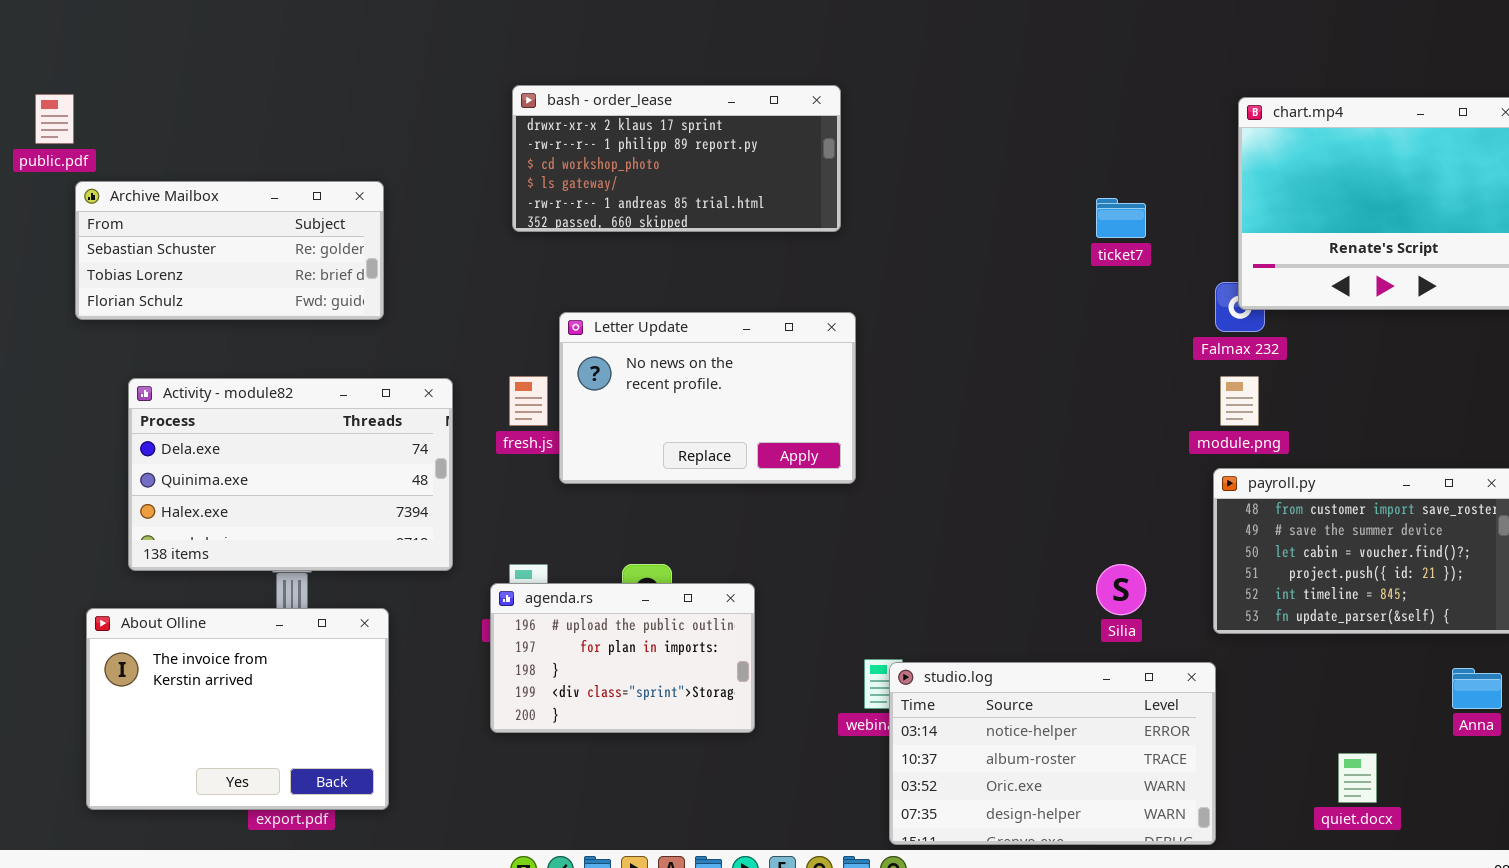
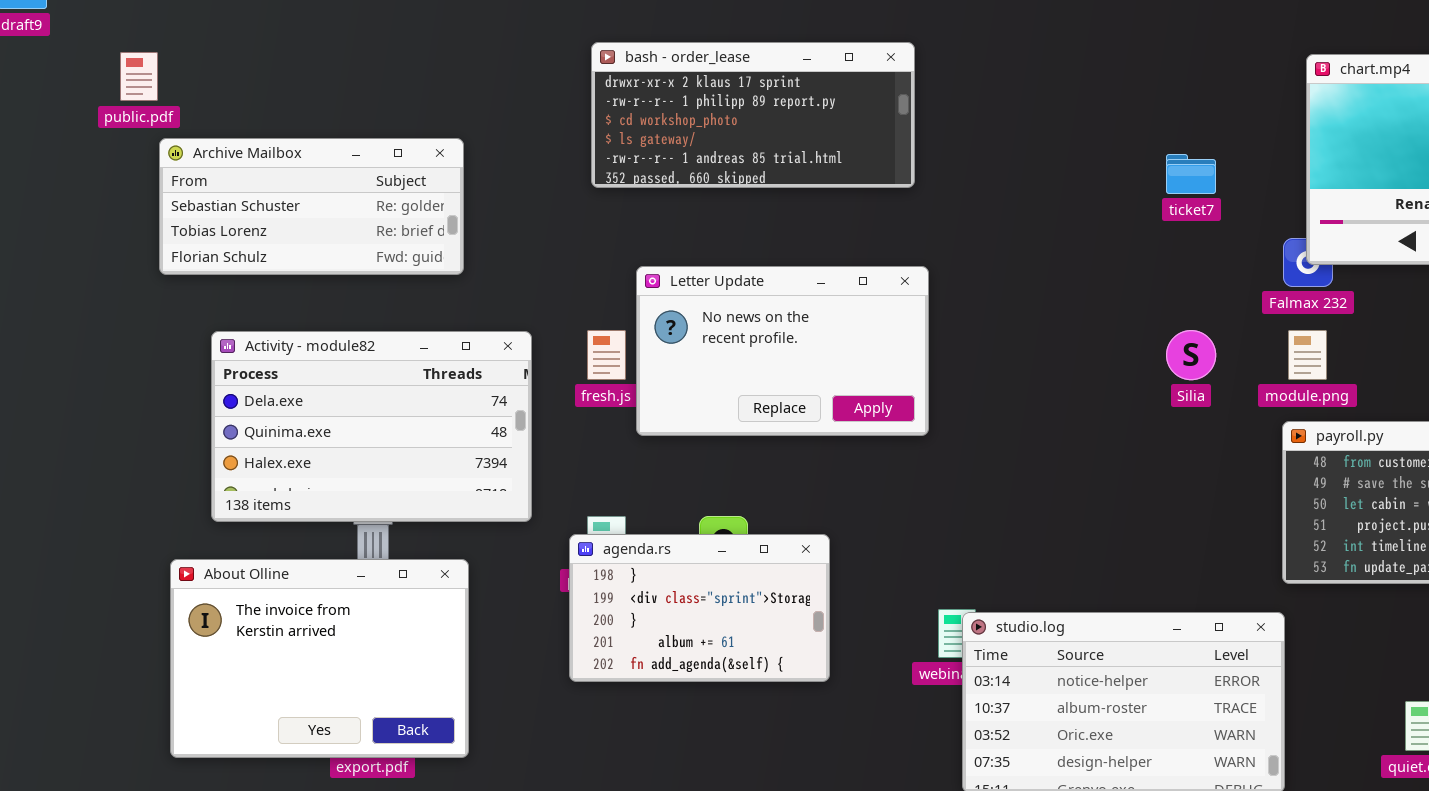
Silia: [1096,564,1146,615] -> [1166,330,1216,380], moved
agenda.rs: [490,583,755,733] -> [569,534,830,682], scrolled down 2 rows

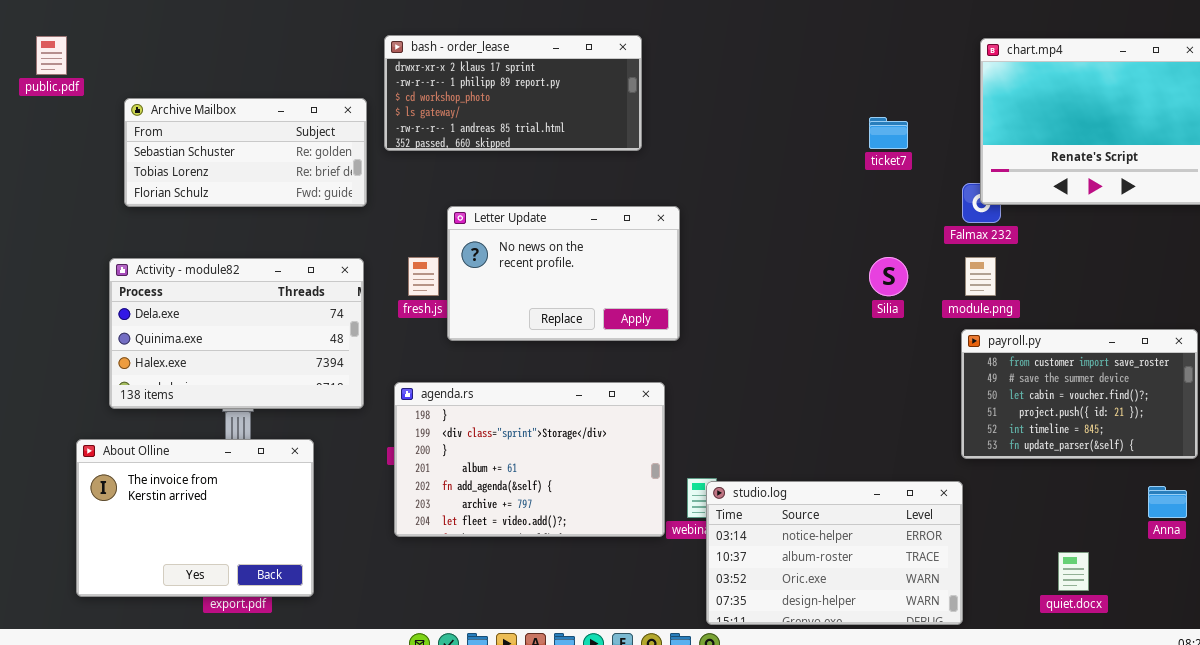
bash - order_lease: [591,42,915,188] -> [384,35,642,151], moved
Archive Mailbox: [159,138,464,275] -> [124,98,367,207], moved
agenda.rs: [569,534,830,682] -> [394,382,665,537], resized

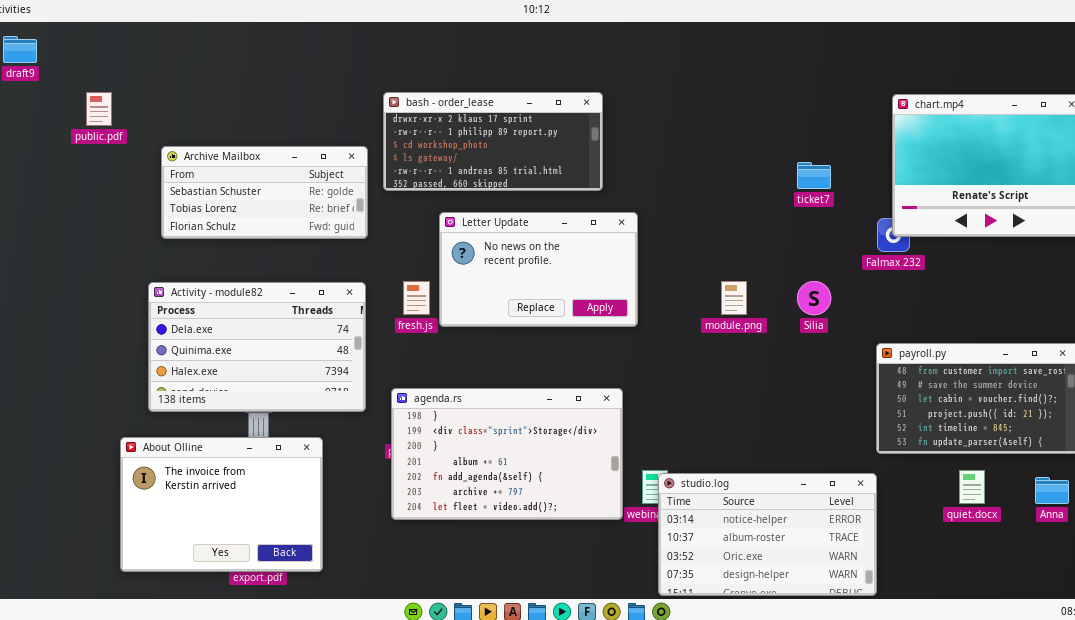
Letter Update: [447,206,680,341] -> [439,212,638,327], moved
module.png: [965,257,996,296] -> [721,281,747,315], moved
quiet.docx: [1058,552,1089,591] -> [959,470,985,504], moved

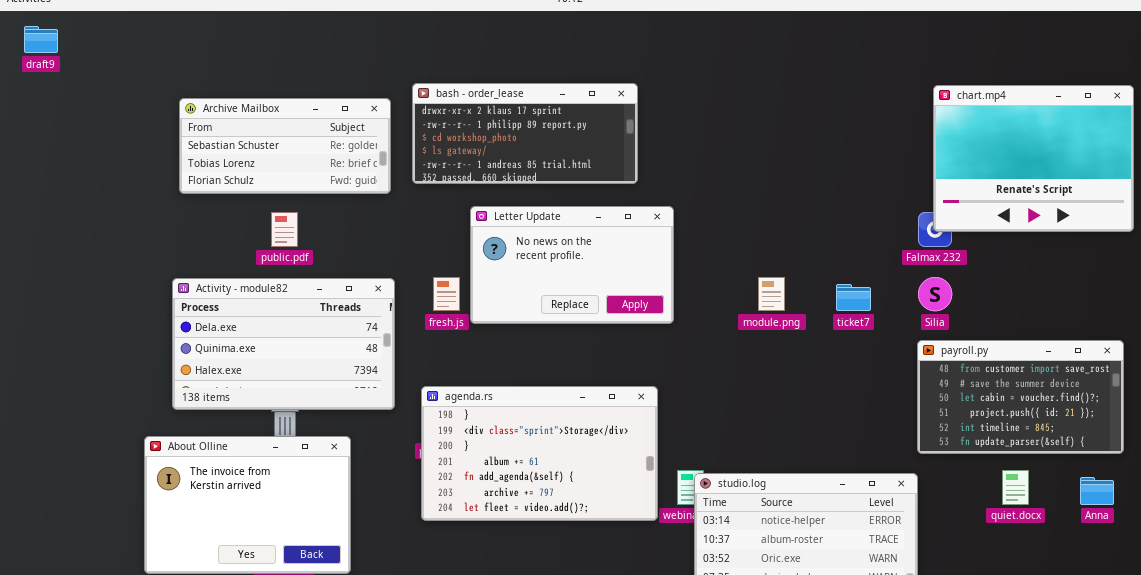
public.pdf: [86,92,112,126] -> [271,212,298,247], moved
Archive Mailbox: [161,146,368,239] -> [179,98,391,194], moved
ticket7: [797,162,831,189] -> [836,284,871,311], moved
Silia: [797,281,831,315] -> [918,277,952,311], moved

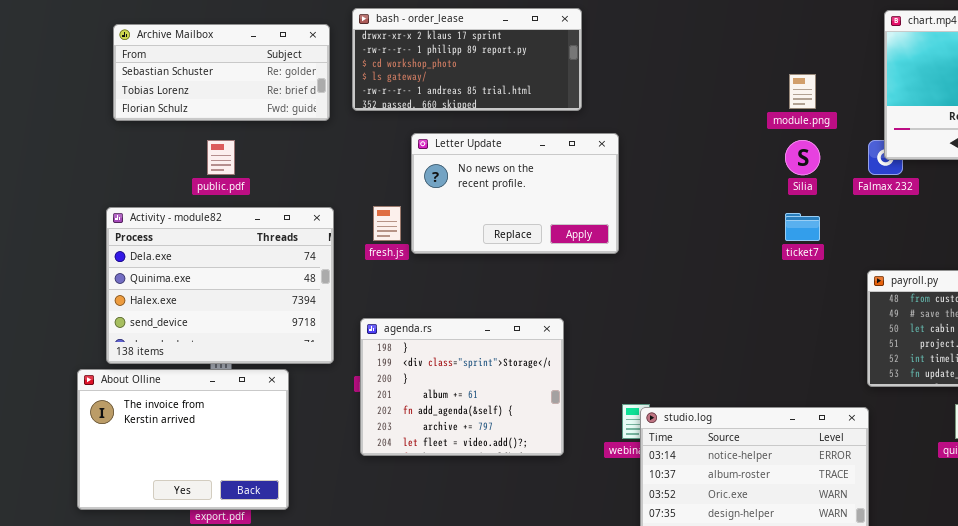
module.png: [758,277,785,311] -> [789,74,816,109], moved
Silia: [918,277,952,311] -> [785,140,820,175], moved
Activity - module82: [172,278,395,410] -> [106,207,334,364], resized
agenda.rs: [421,386,658,521] -> [360,318,564,456], resized

